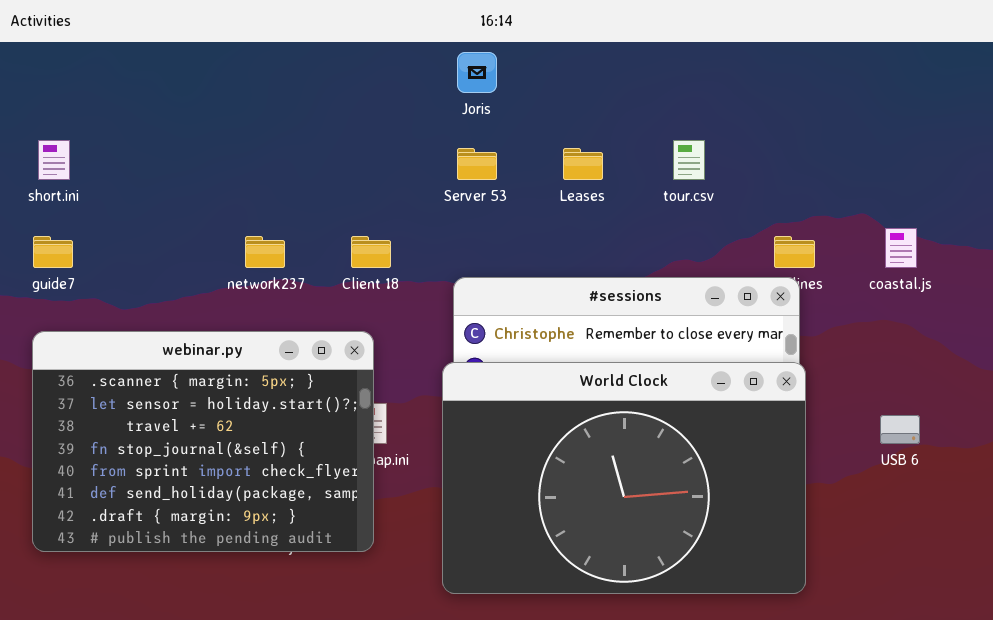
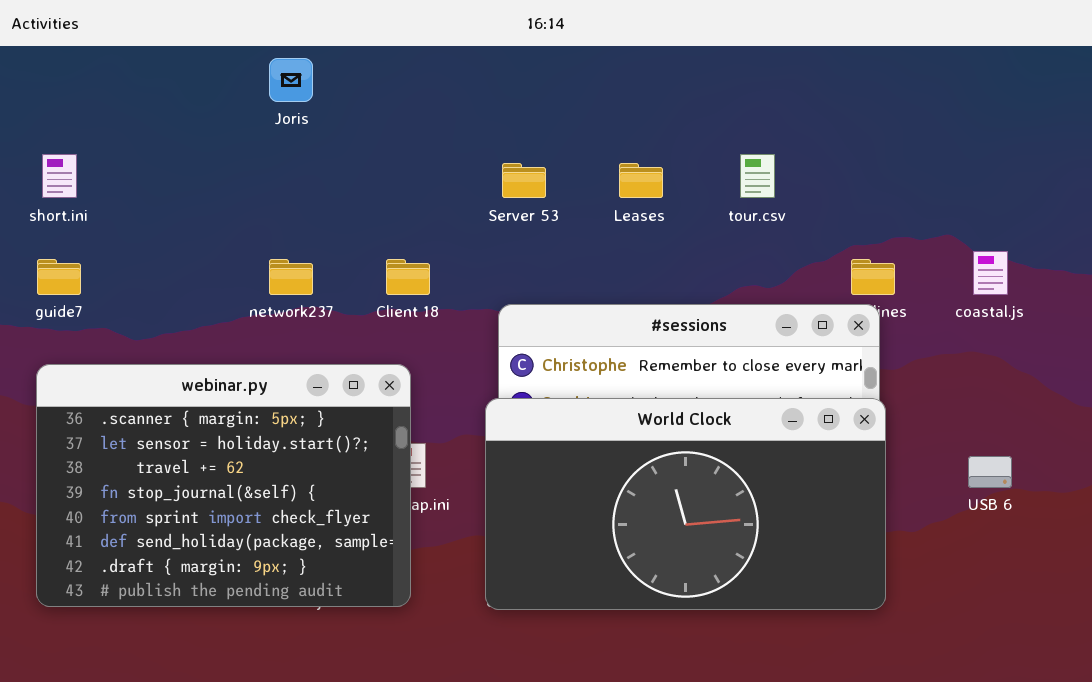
Joris: [457,52,497,93] -> [269,58,313,102], moved
World Clock: [442,362,806,594] -> [485,398,886,610], resized

